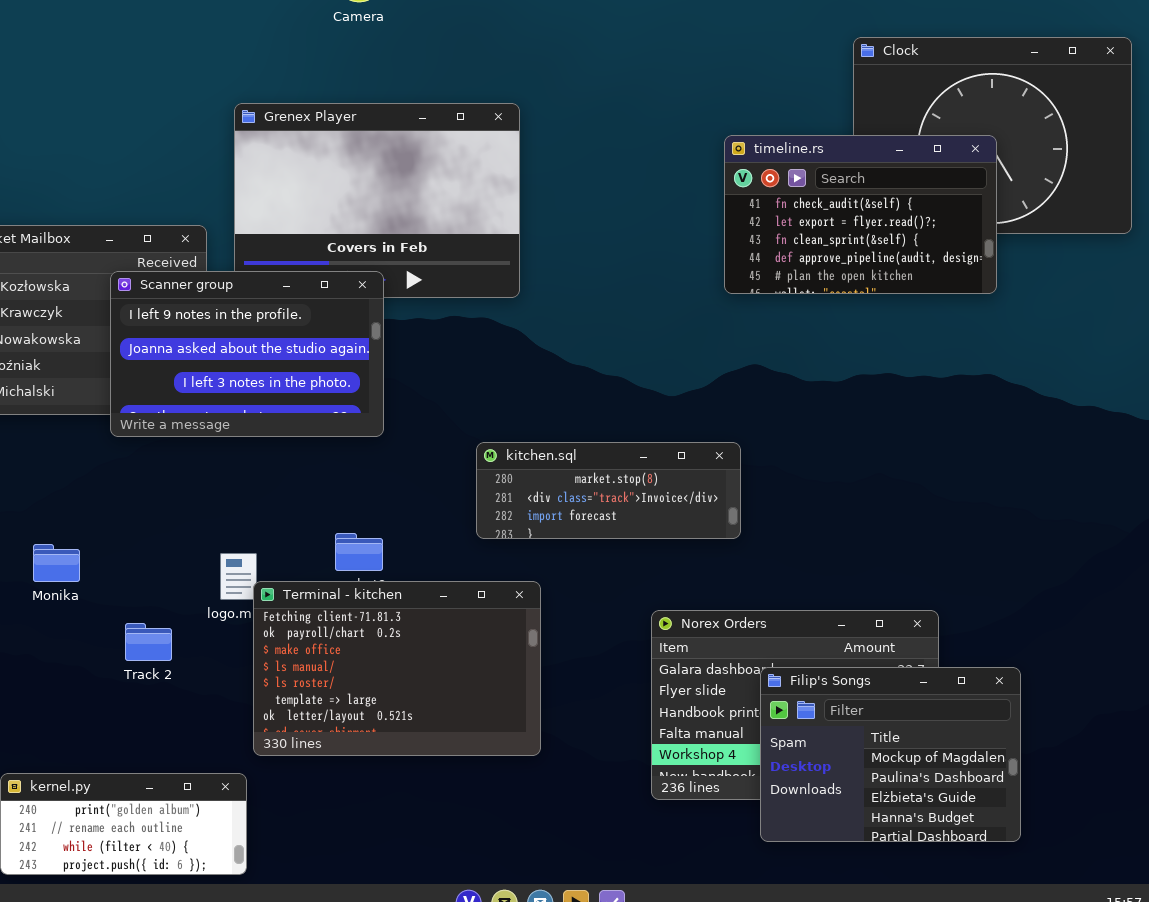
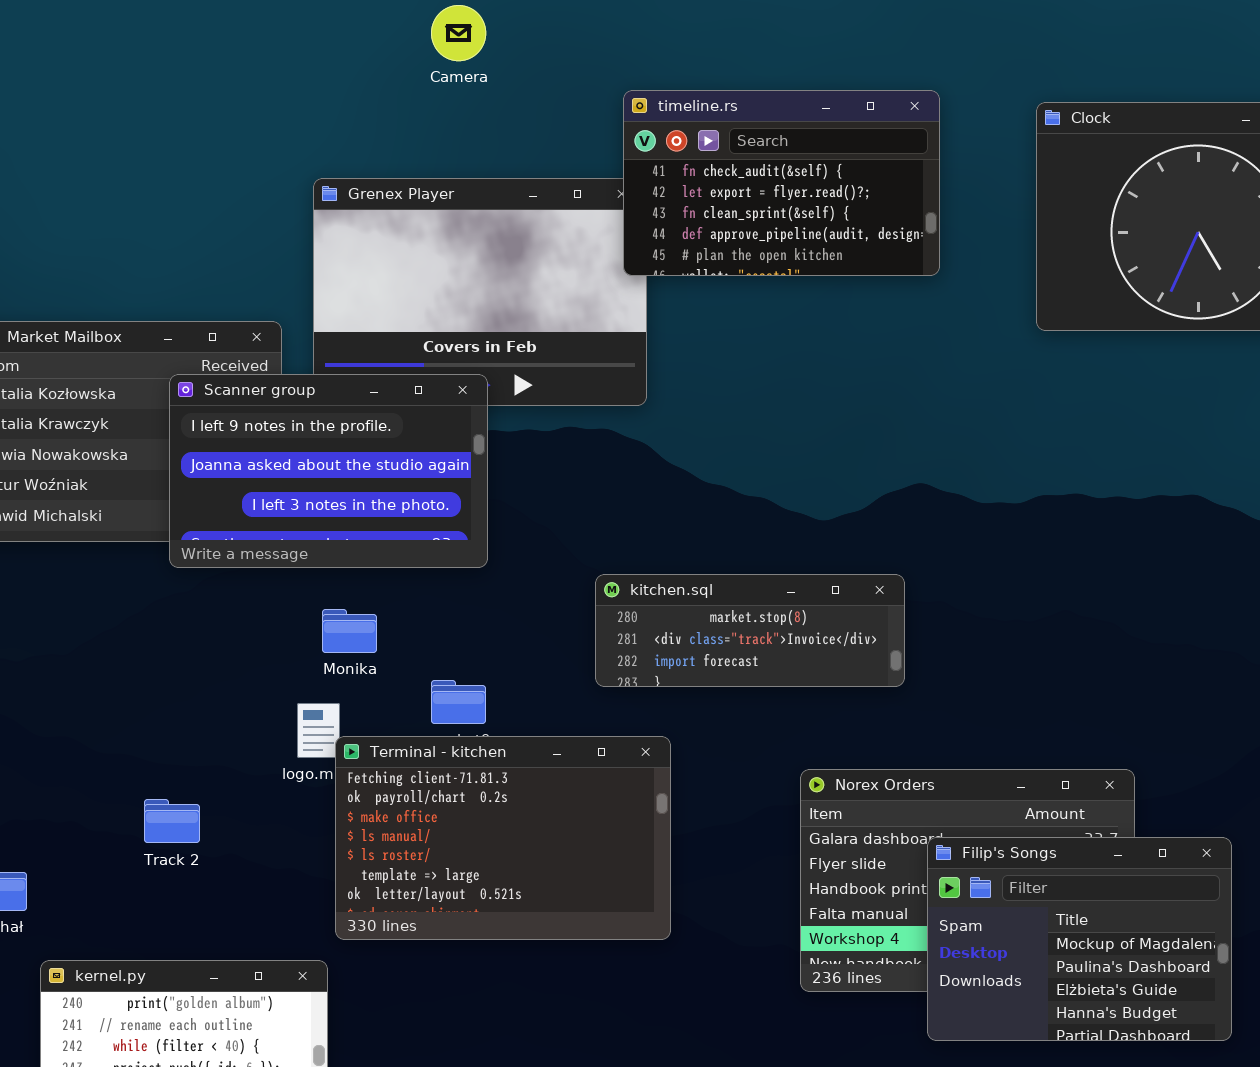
timeline.rs: [724,135,997,294] -> [623,90,940,276], moved
Monika: [33,544,80,582] -> [322,609,377,653], moved
Track 2: [125,623,172,661] -> [144,799,200,843], moved

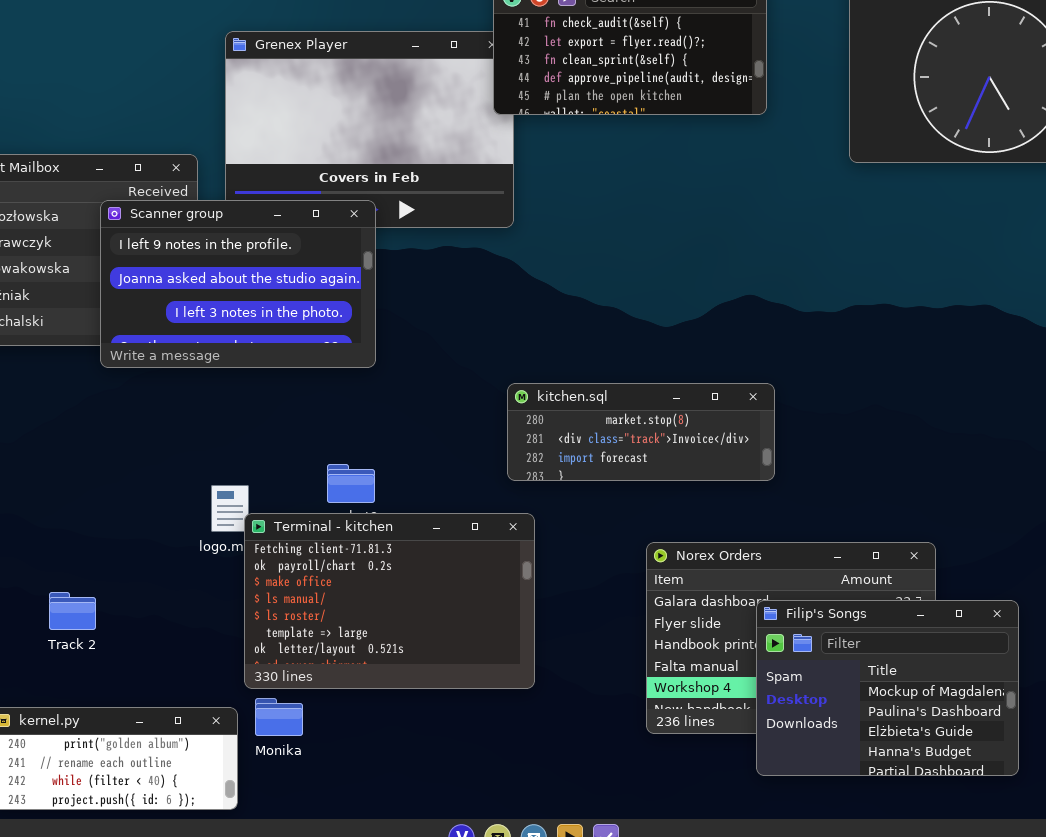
kitchen.sql: [595,574,905,687] -> [507,383,775,481], moved
Monika: [322,609,377,653] -> [255,698,303,736], moved
Track 2: [144,799,200,843] -> [49,592,96,630], moved

